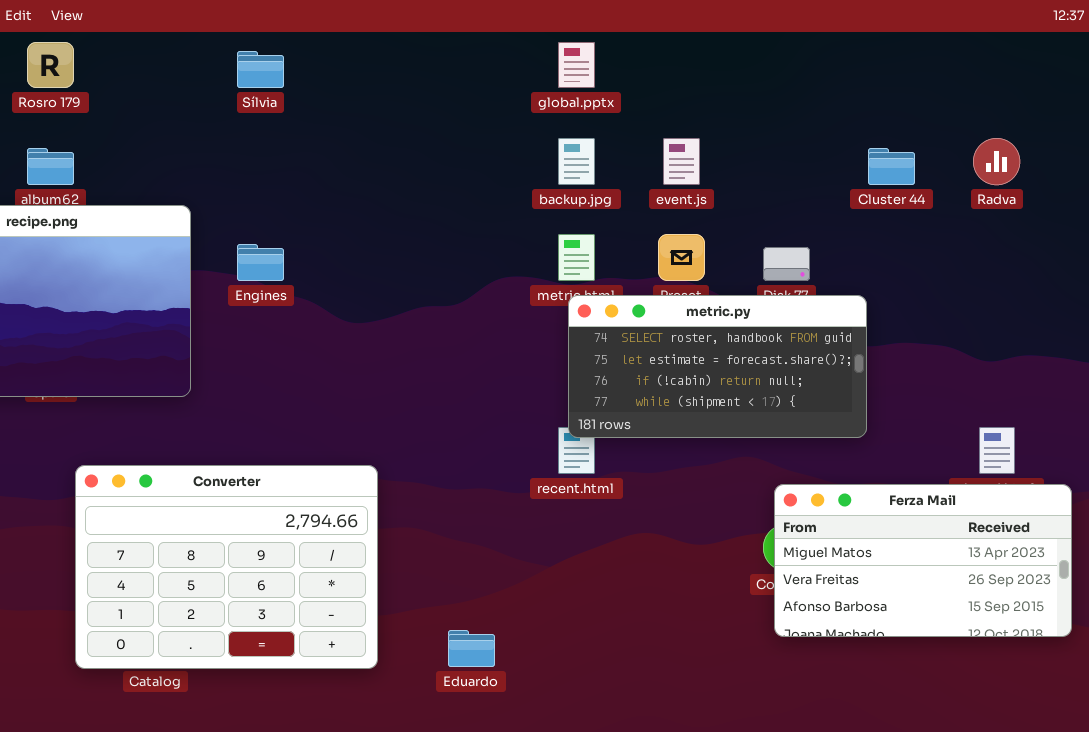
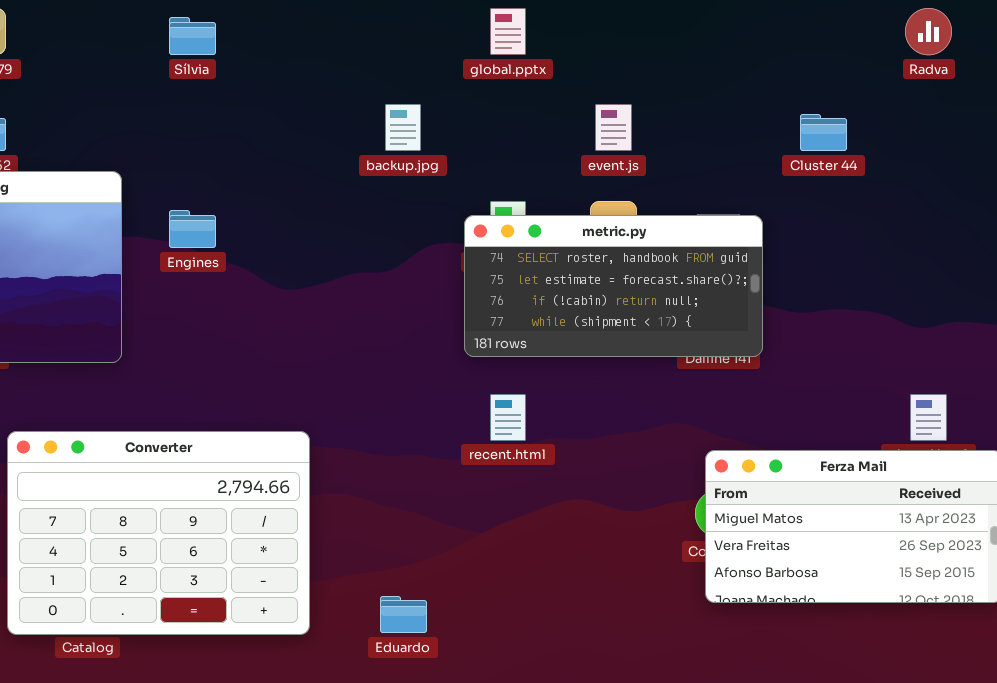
backup.jpg: [558,138,595,185] -> [385,104,421,151], moved
Radva: [973,138,1020,185] -> [905,8,952,55], moved
metric.py: [568,295,867,438] -> [464,215,763,357], moved

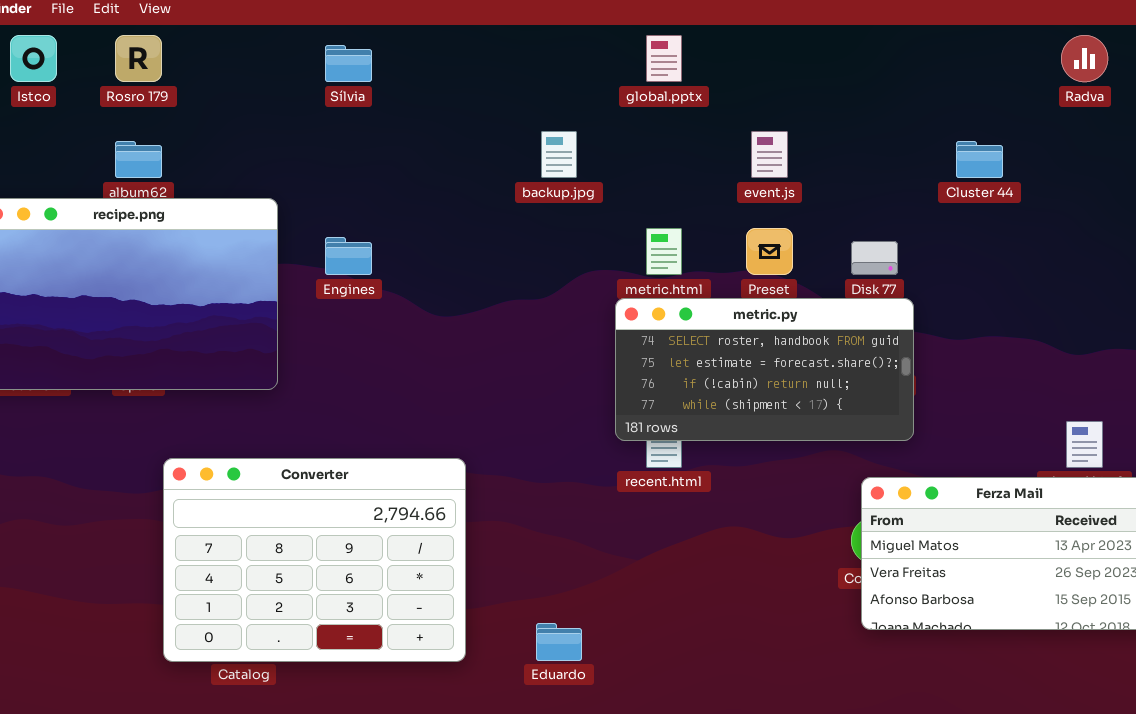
metric.py: [464,215,763,357] -> [615,298,914,441], moved

